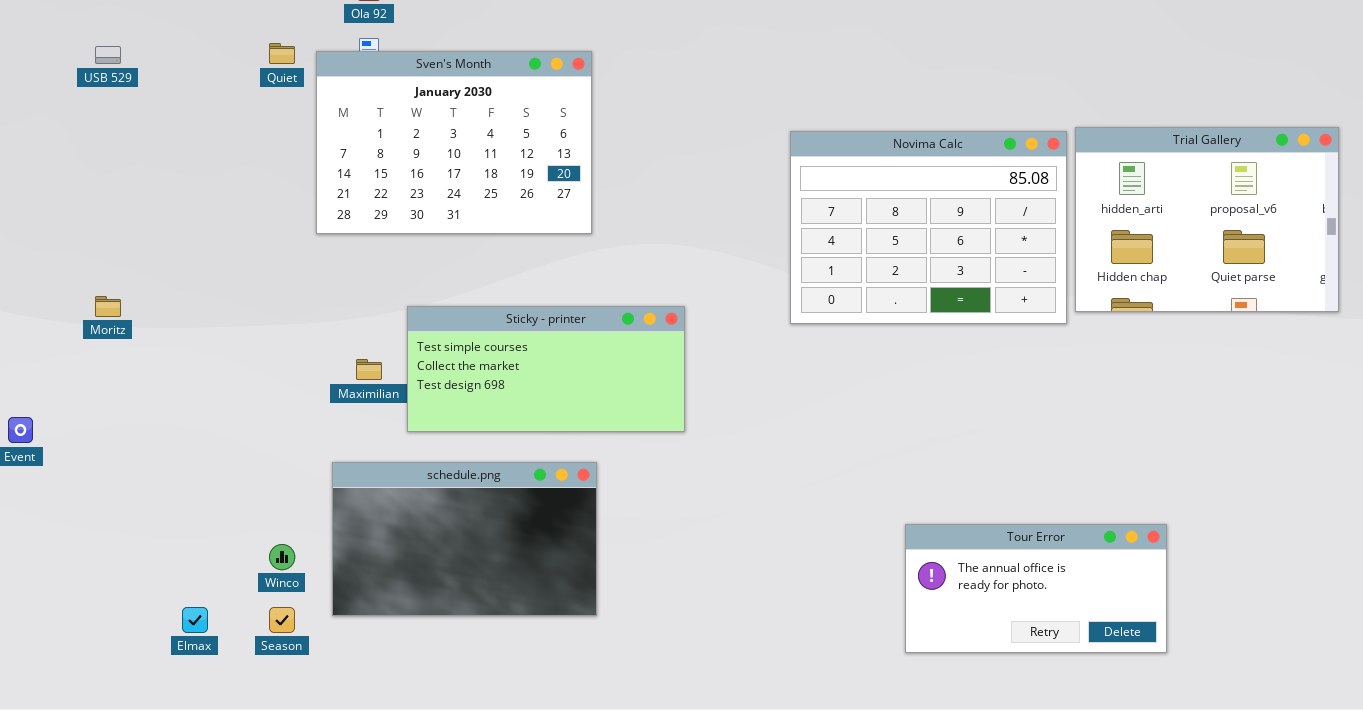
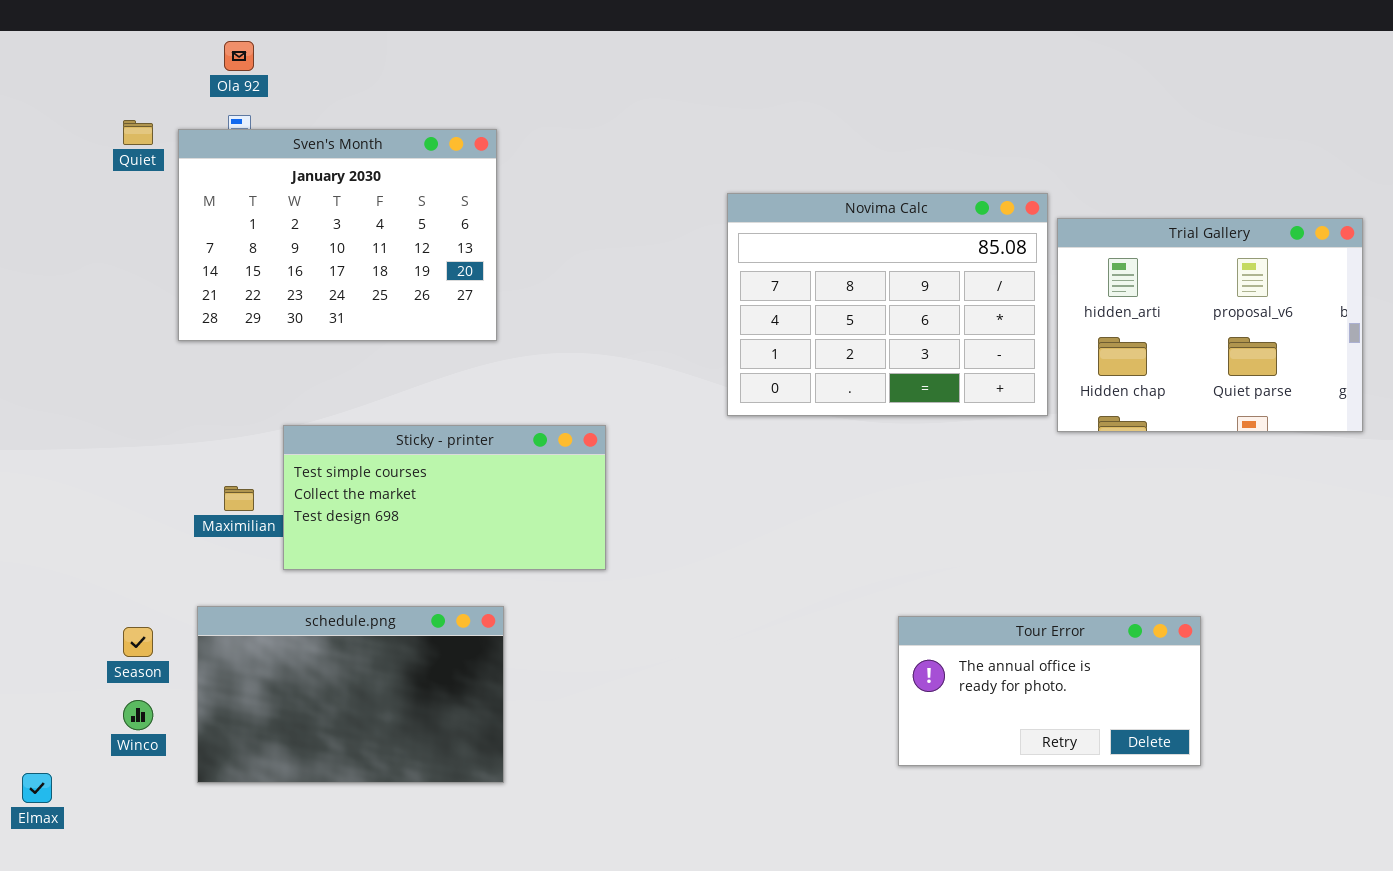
Novima Calc: [790,131,1067,324] -> [727,193,1048,416], moved
Tour Error: [905,524,1167,653] -> [898,616,1201,766], moved
Season: [269,607,295,633] -> [123,627,153,657], moved

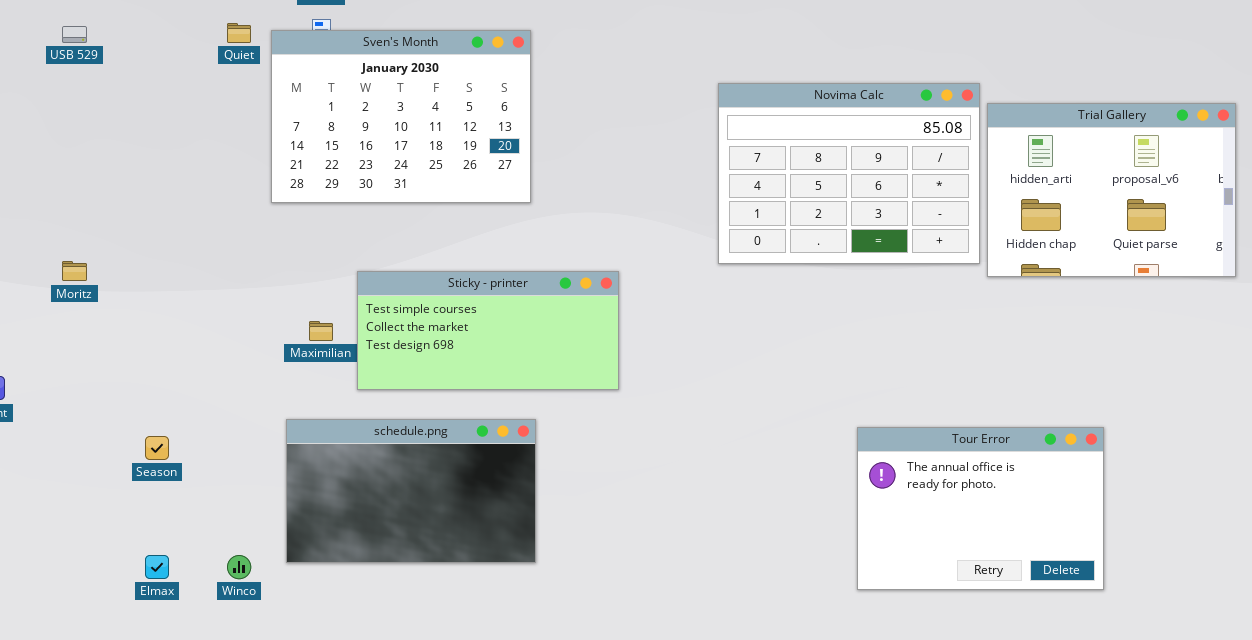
Tour Error: [898,616,1201,766] -> [857,427,1104,590], resized
Season: [123,627,153,657] -> [145,436,169,460], moved
Winco: [123,700,153,730] -> [227,555,251,579], moved

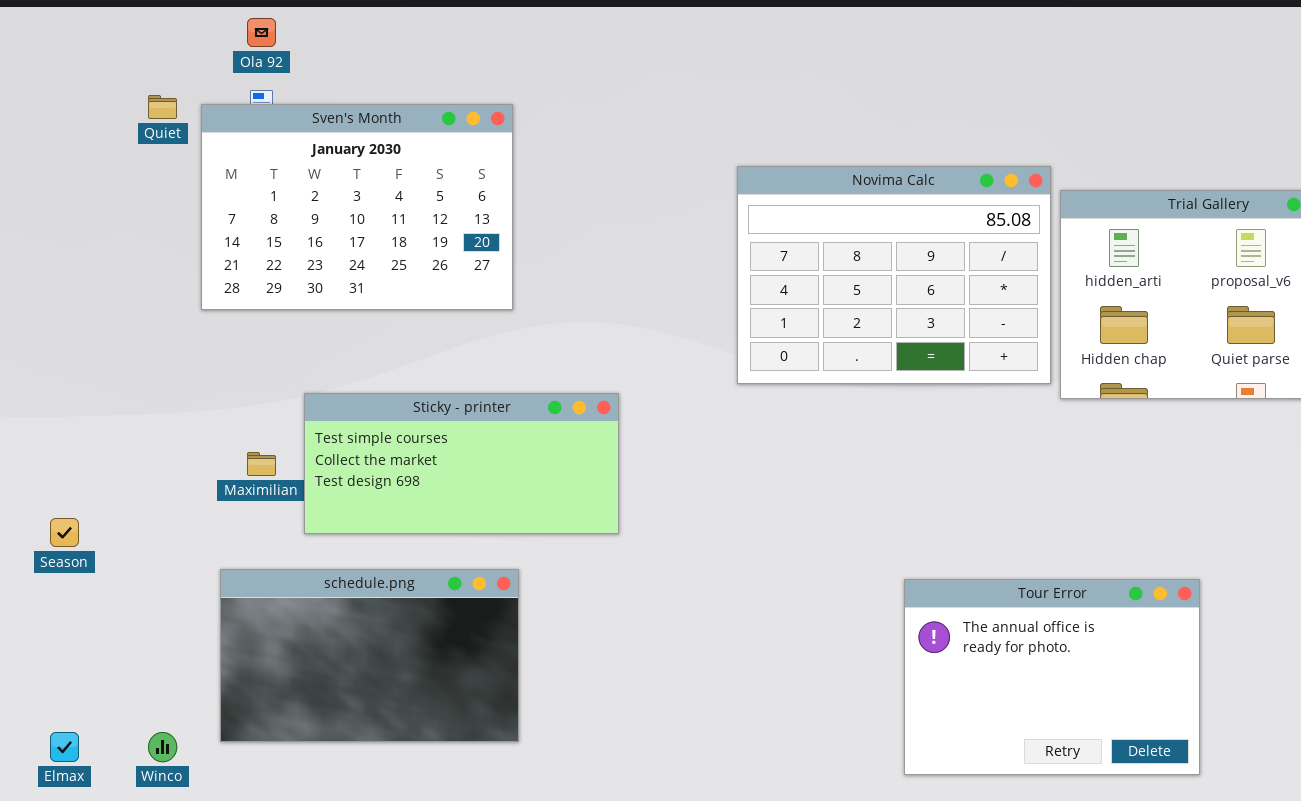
Season: [145,436,169,460] -> [50,518,79,547], moved

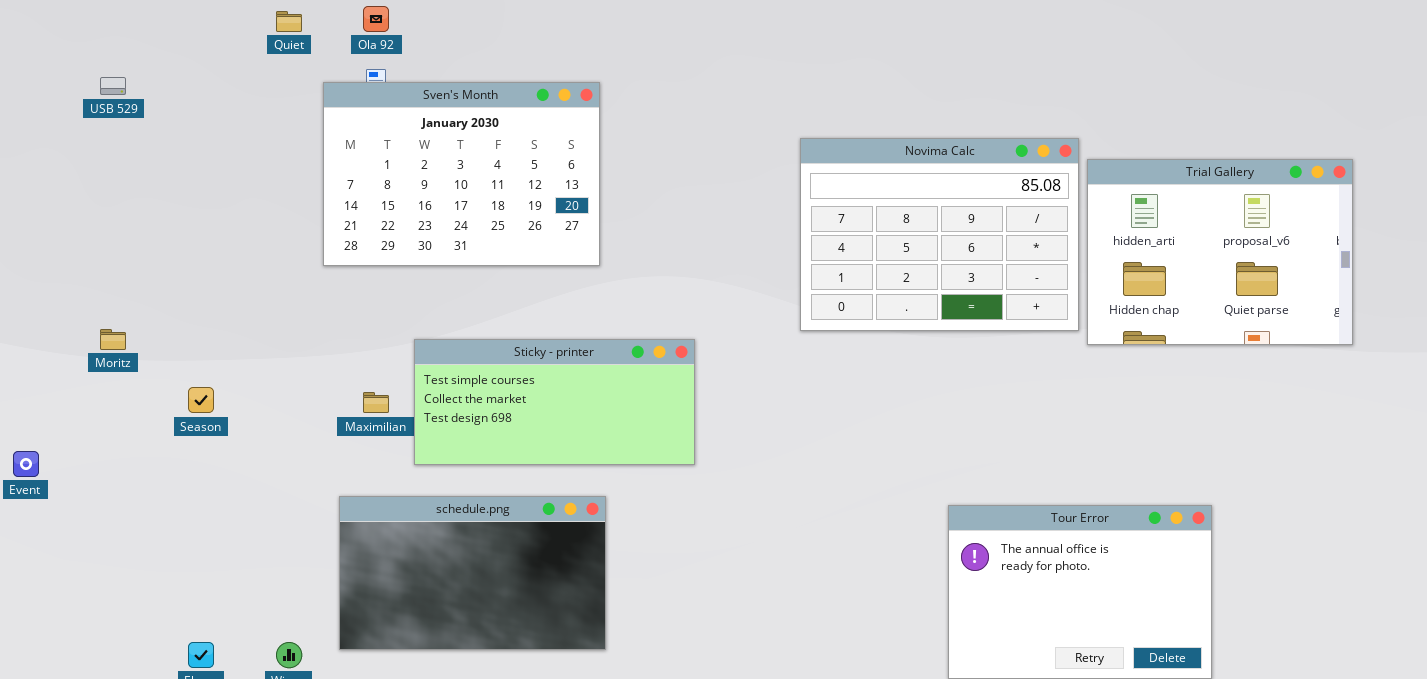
Quiet: [148,95,177,119] -> [276,11,302,32], moved
Season: [50,518,79,547] -> [188,387,214,413], moved

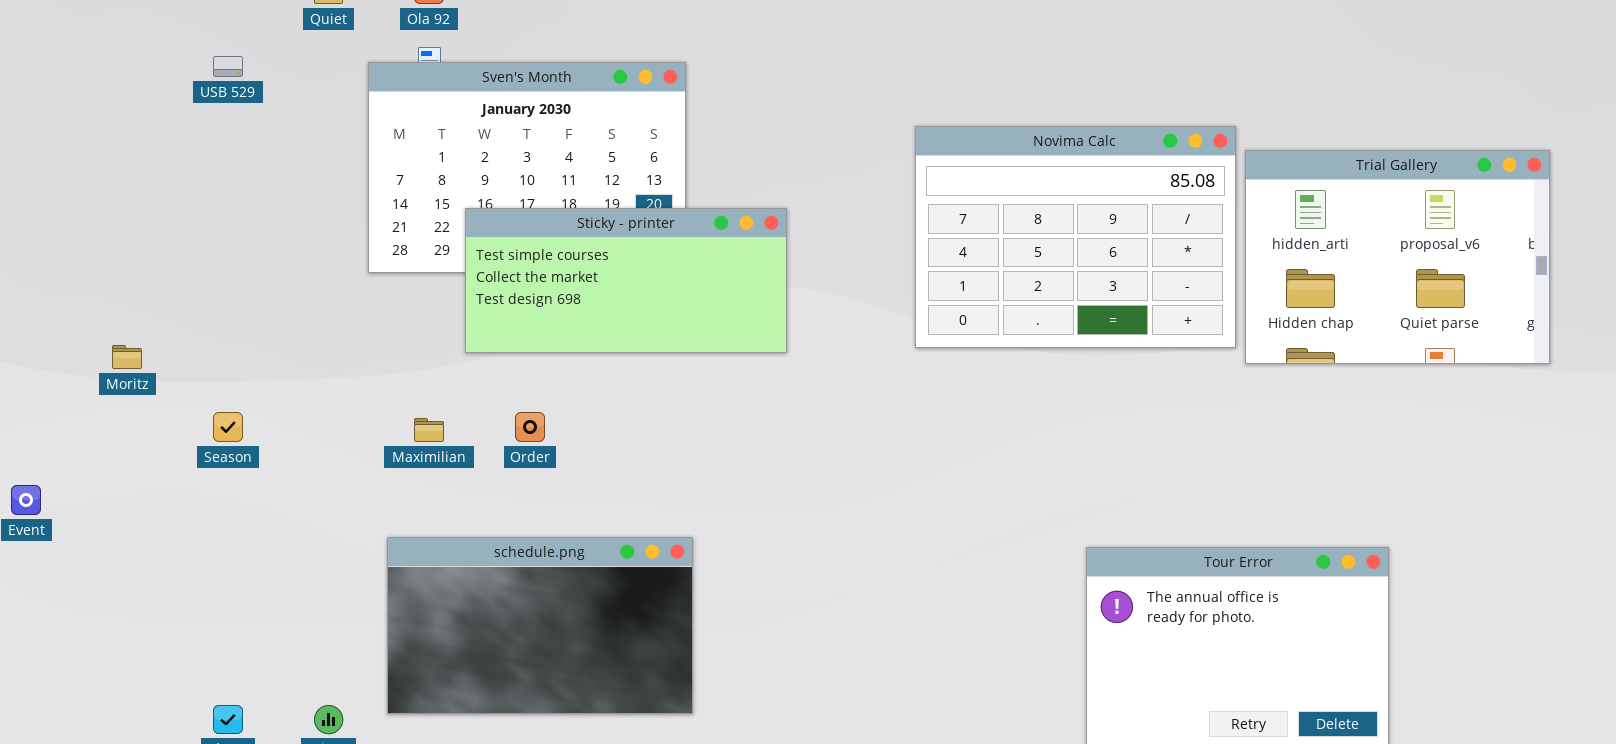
USB 529: [100,77,126,95] -> [213,56,243,77], moved
Sticky - printer: [414,339,695,465] -> [465,208,787,353], moved

